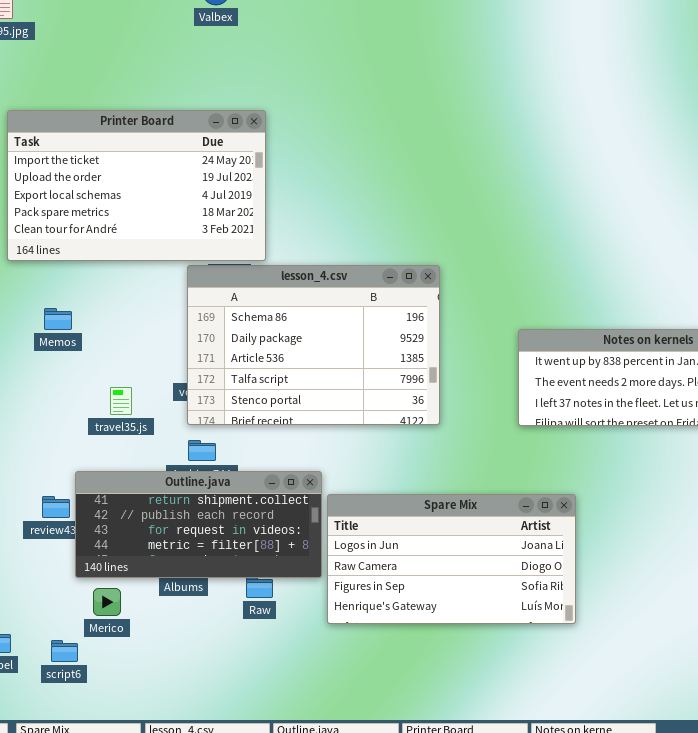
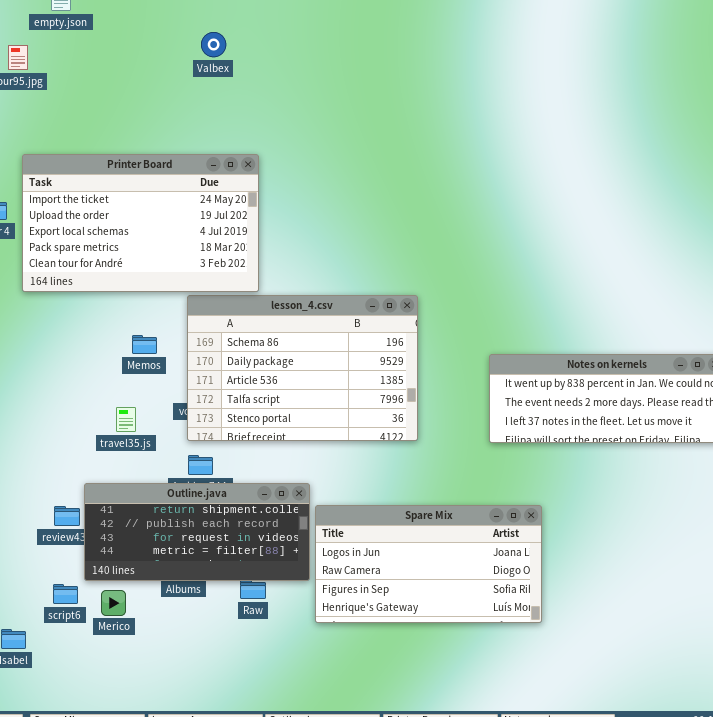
Memos: [44,308,72,330] -> [132,335,157,354], moved
script6: [51,640,78,662] -> [53,584,78,604], moved

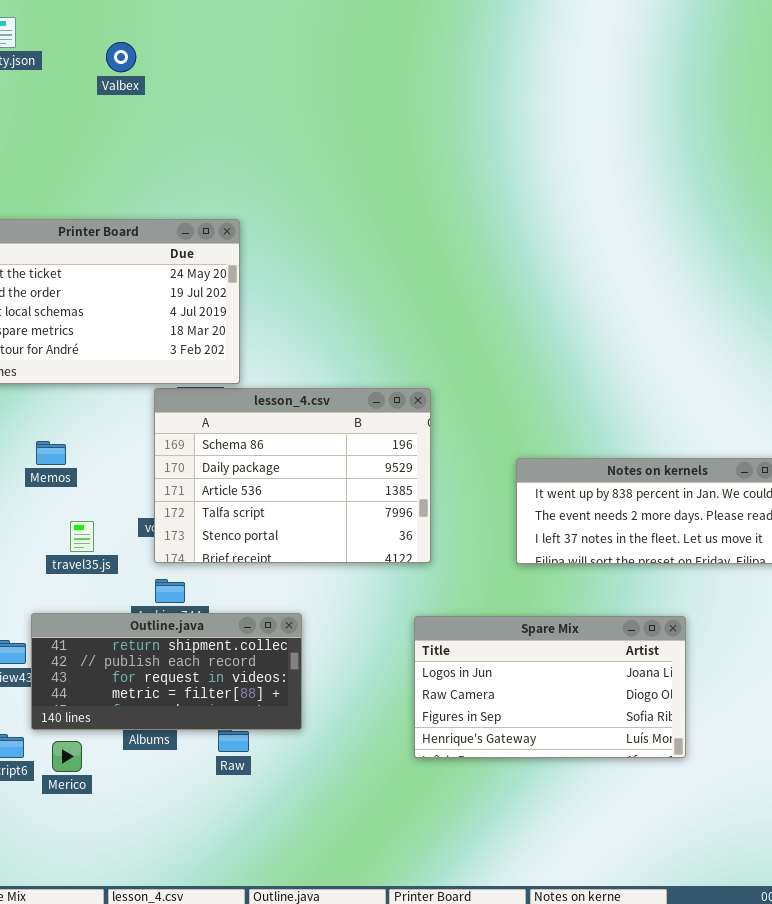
Valbex: [201,32,226,57] -> [106,42,136,72], moved
Memos: [132,335,157,354] -> [36,441,66,465], moved
Spare Mix: [315,505,542,623] -> [414,616,686,758], moved

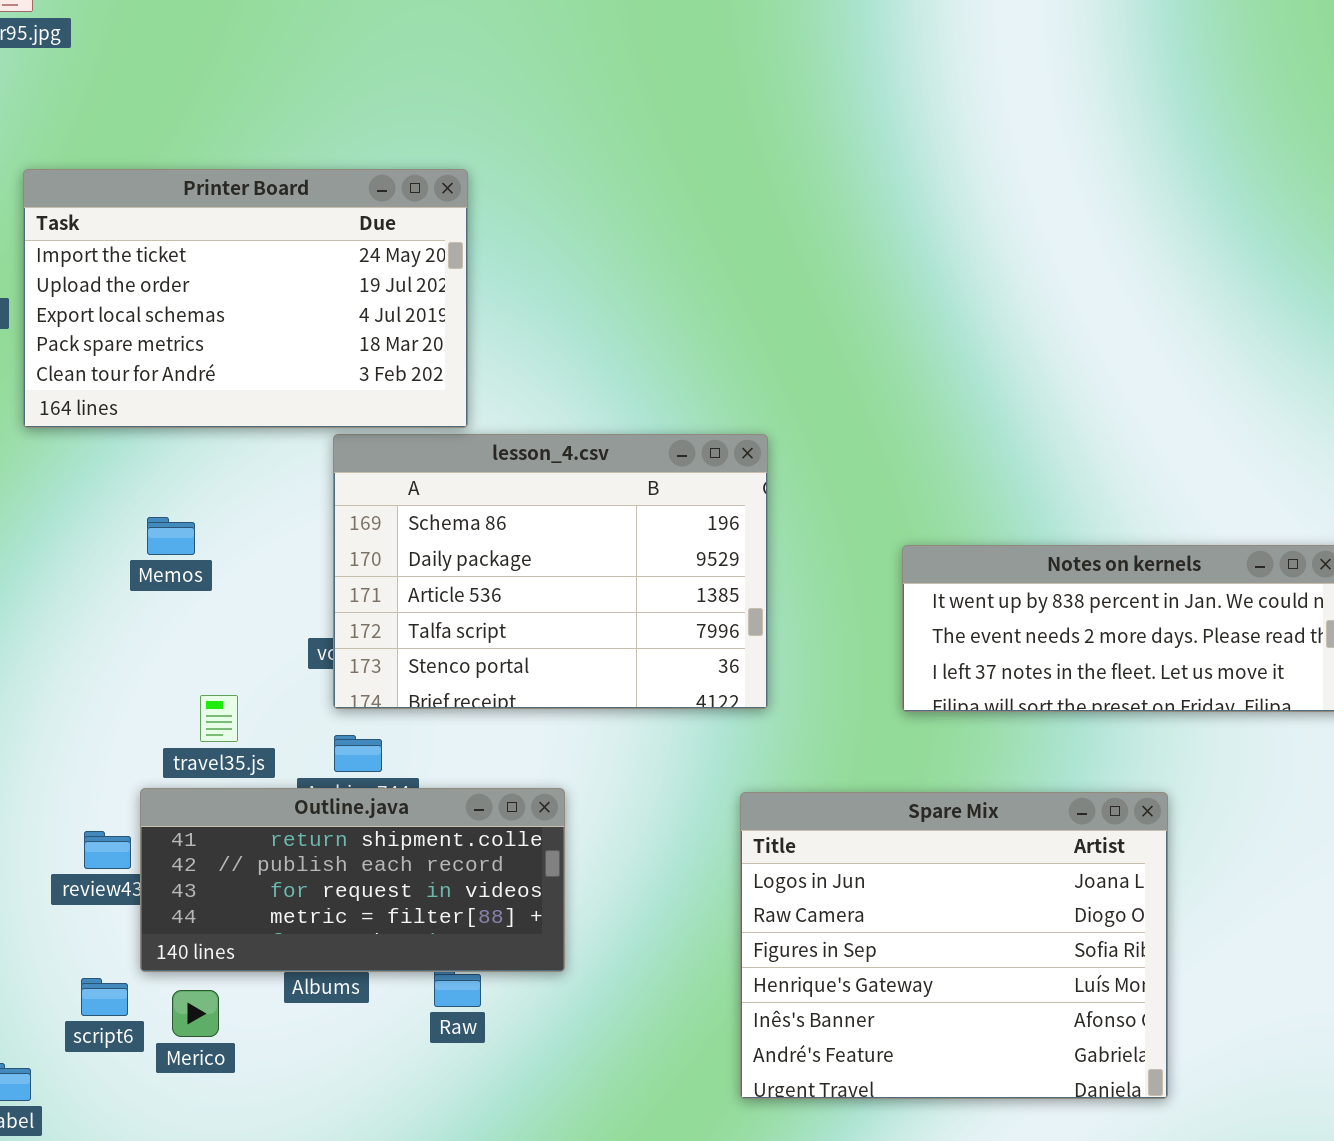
travel35.js: [70,521,94,552] -> [200,695,238,742], moved
Spare Mix: [414,616,686,758] -> [740,792,1168,1099], resized

